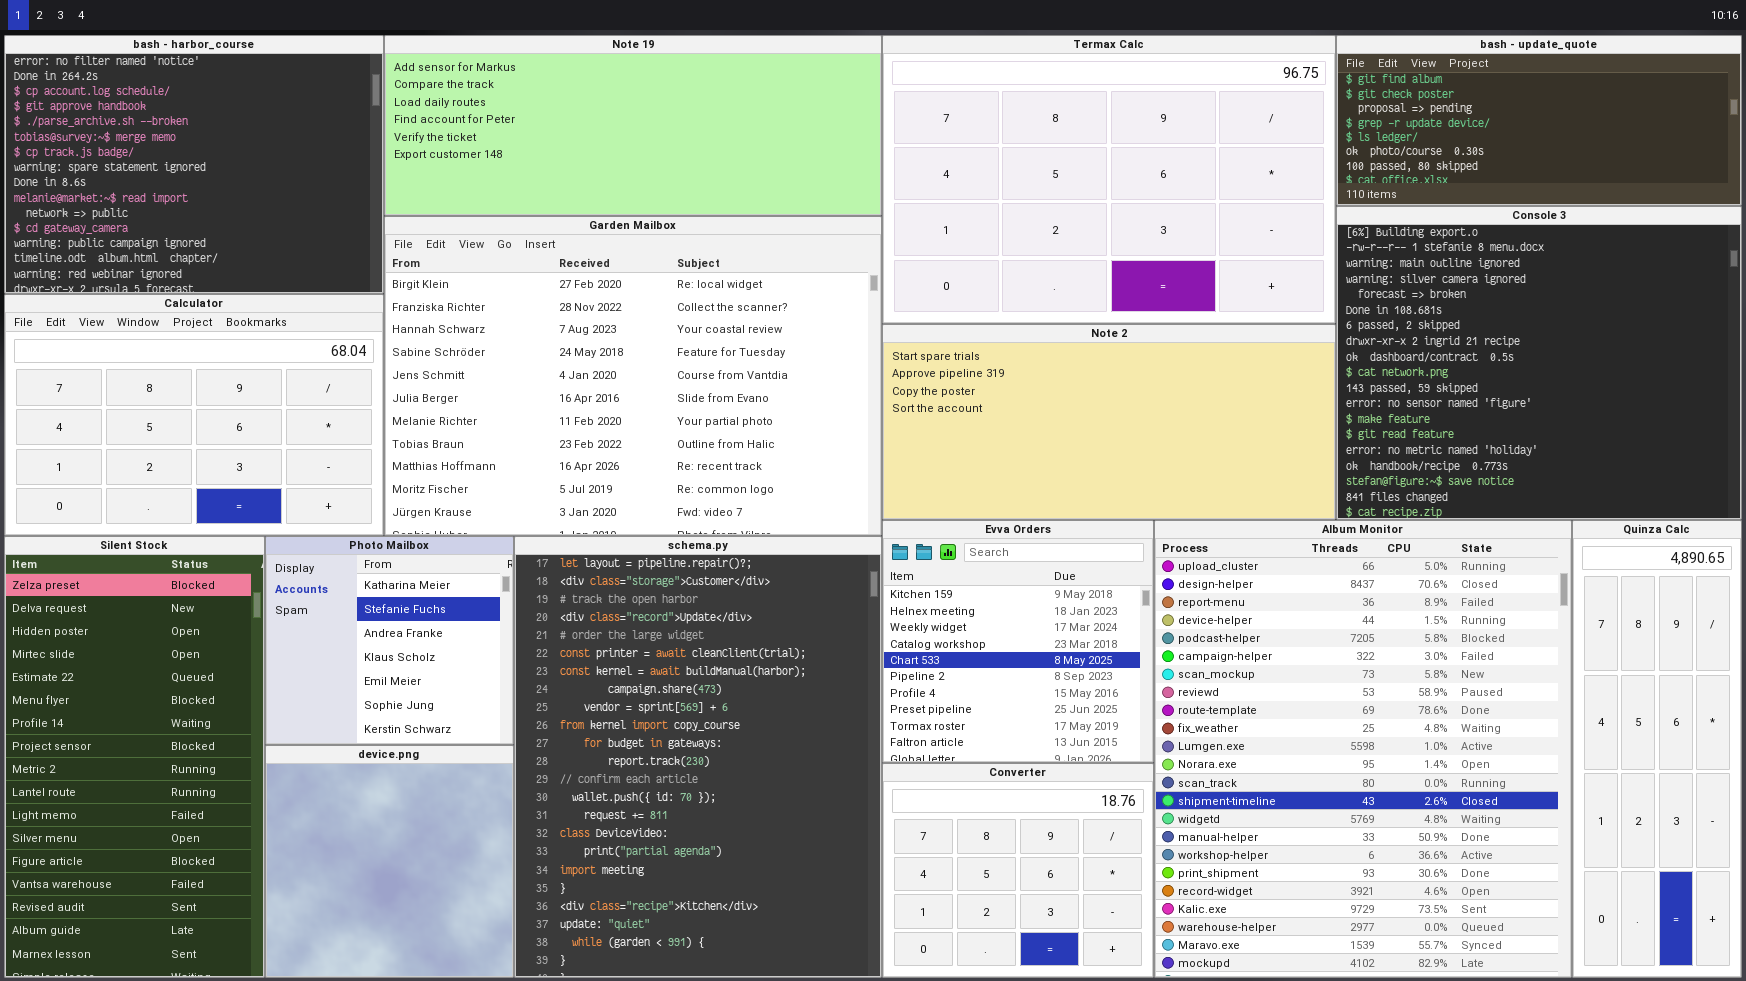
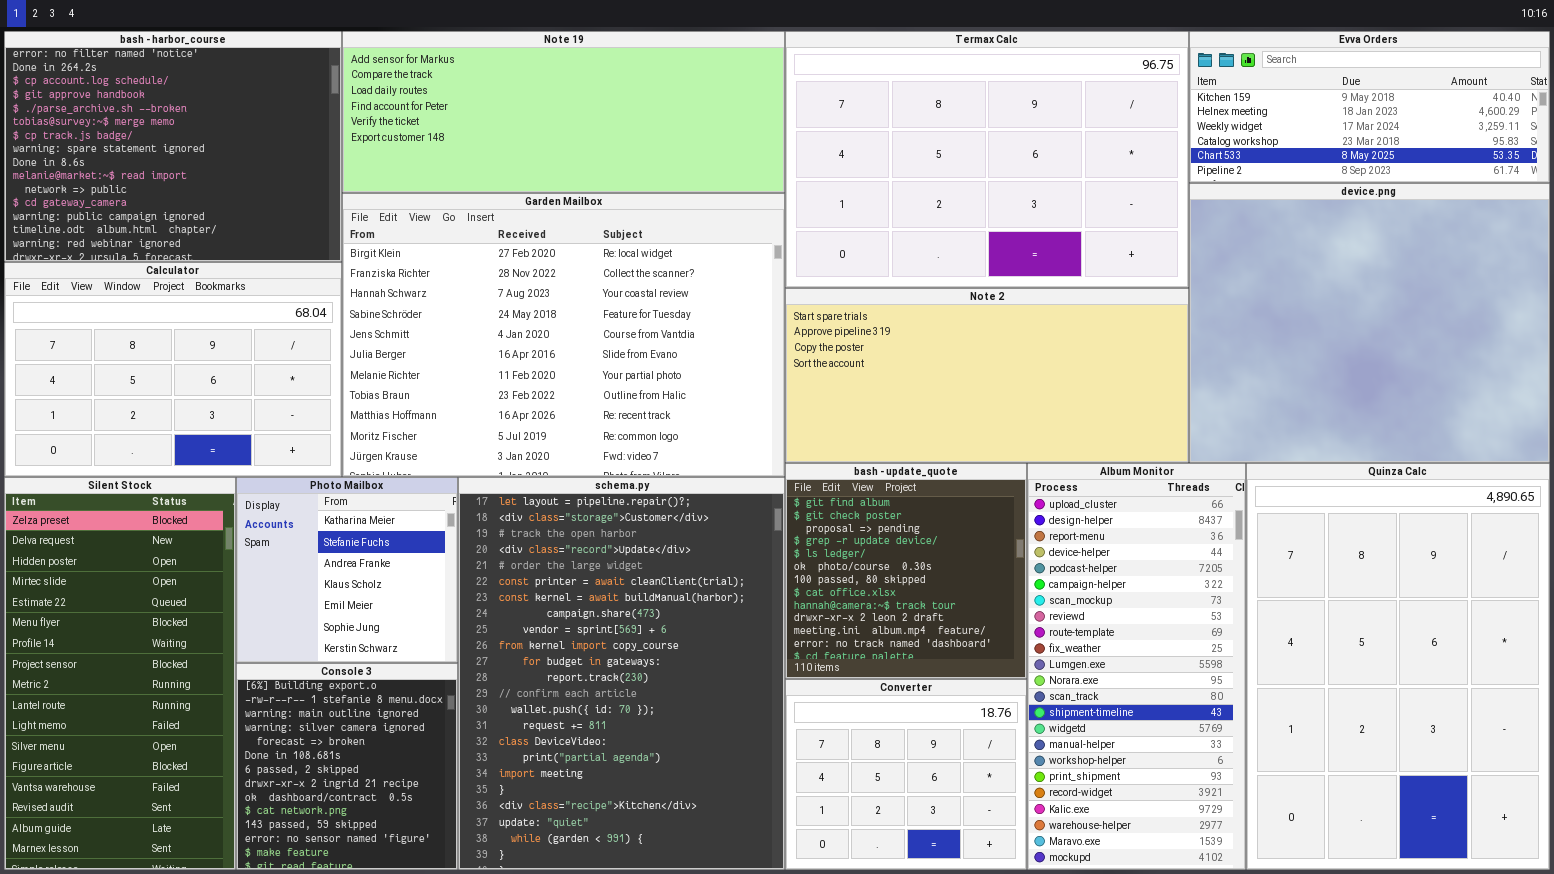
bash - update_quote: [1336,35,1742,206] -> [785,463,1027,679], moved, resized
Console 3: [1336,206,1742,520] -> [236,663,458,870], moved, resized
Evva Orders: [882,520,1154,763] -> [1189,31,1550,183], moved, resized
Album Monitor: [1154,520,1572,978] -> [1027,463,1246,870], resized
Quinza Calc: [1572,520,1742,978] -> [1246,463,1550,870], resized
device.png: [265,745,514,978] -> [1189,183,1550,463], moved, resized

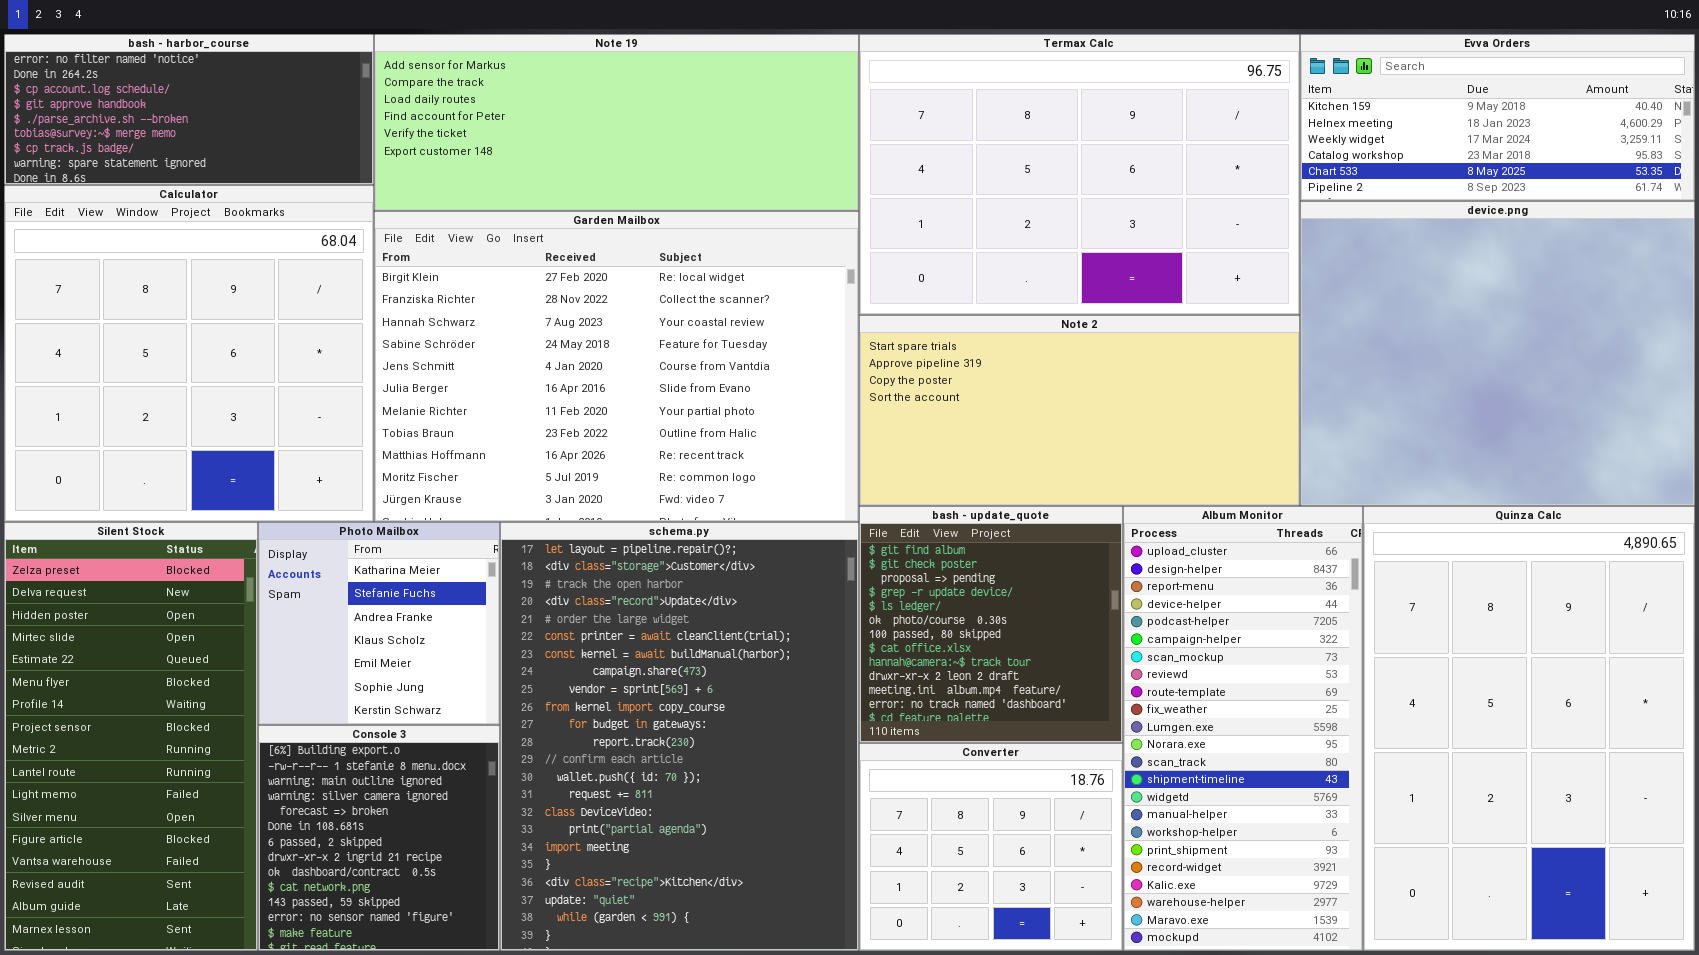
bash - harbor_course: [4,31,342,262] -> [4,34,374,185], resized
Calculator: [4,262,342,477] -> [4,185,374,522], resized

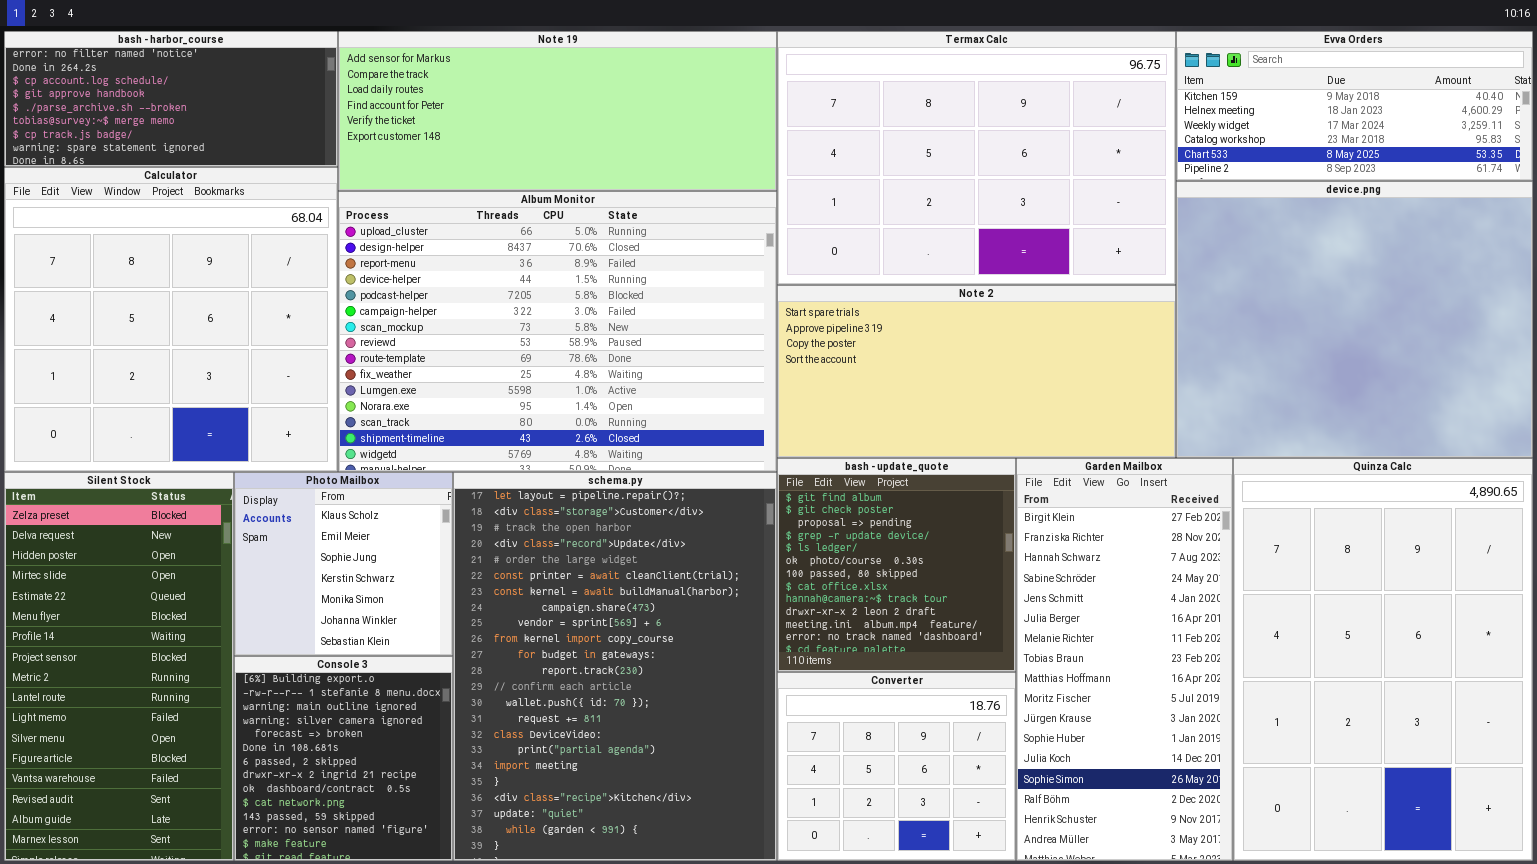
Garden Mailbox: [374,211,859,522] -> [1016,458,1233,861], moved, resized
Album Monitor: [1123,506,1363,951] -> [338,191,777,472], moved, resized
Photo Mailbox: [258,522,500,725] -> [234,472,453,656], scrolled down 3 rows

